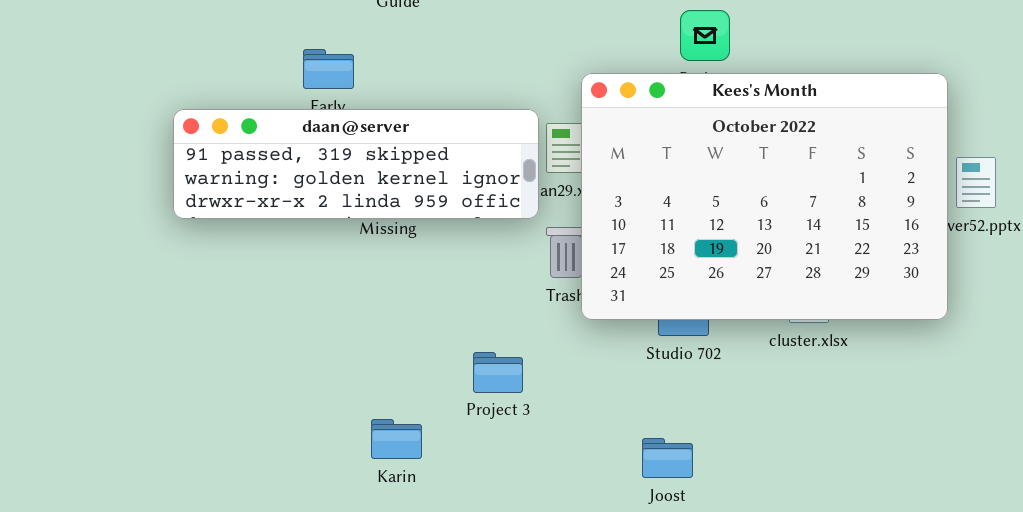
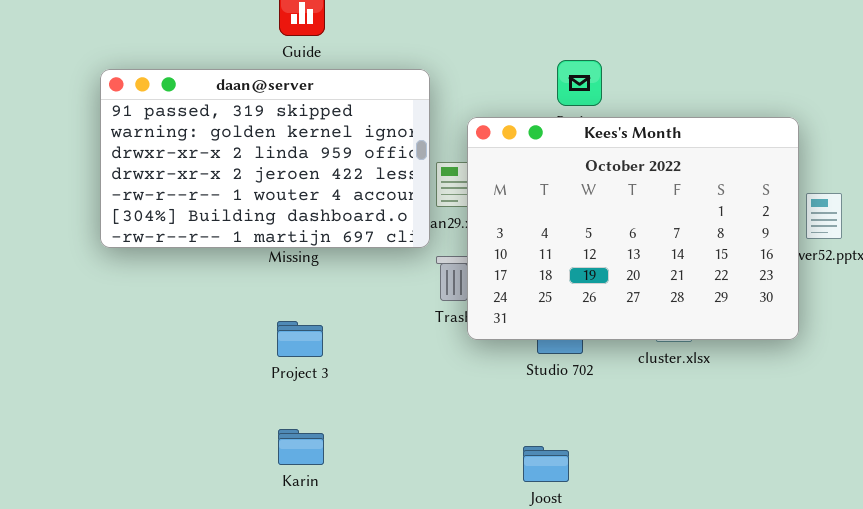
daan@server: [173,109,539,219] -> [100,69,430,248], resized
Project 3: [473,352,523,393] -> [277,321,323,357], moved

